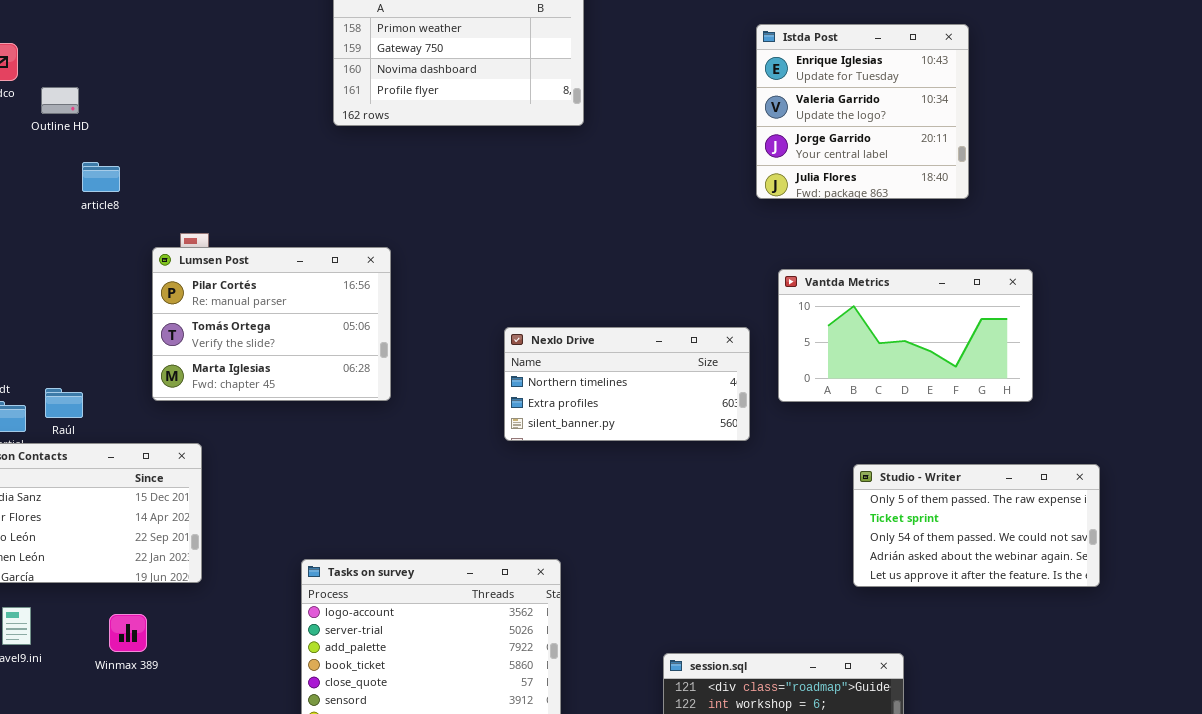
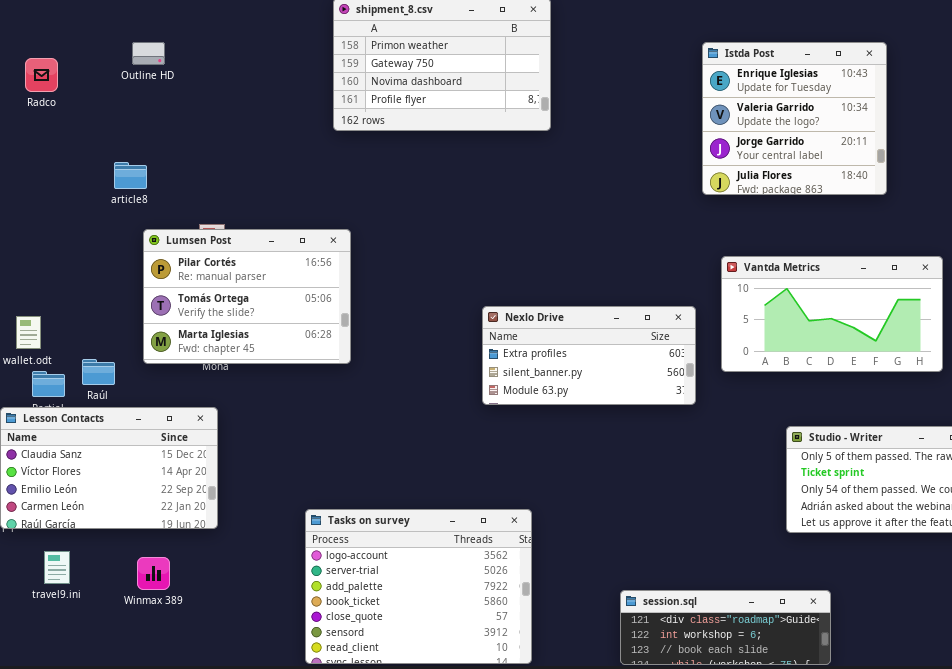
Outline HD: [41,87,79,114] -> [132,42,165,65], moved
Lumsen Post: [152,247,391,401] -> [143,229,351,364], moved
Nexlo Drive: [504,327,750,441] -> [482,306,696,405], scrolled down 1 row

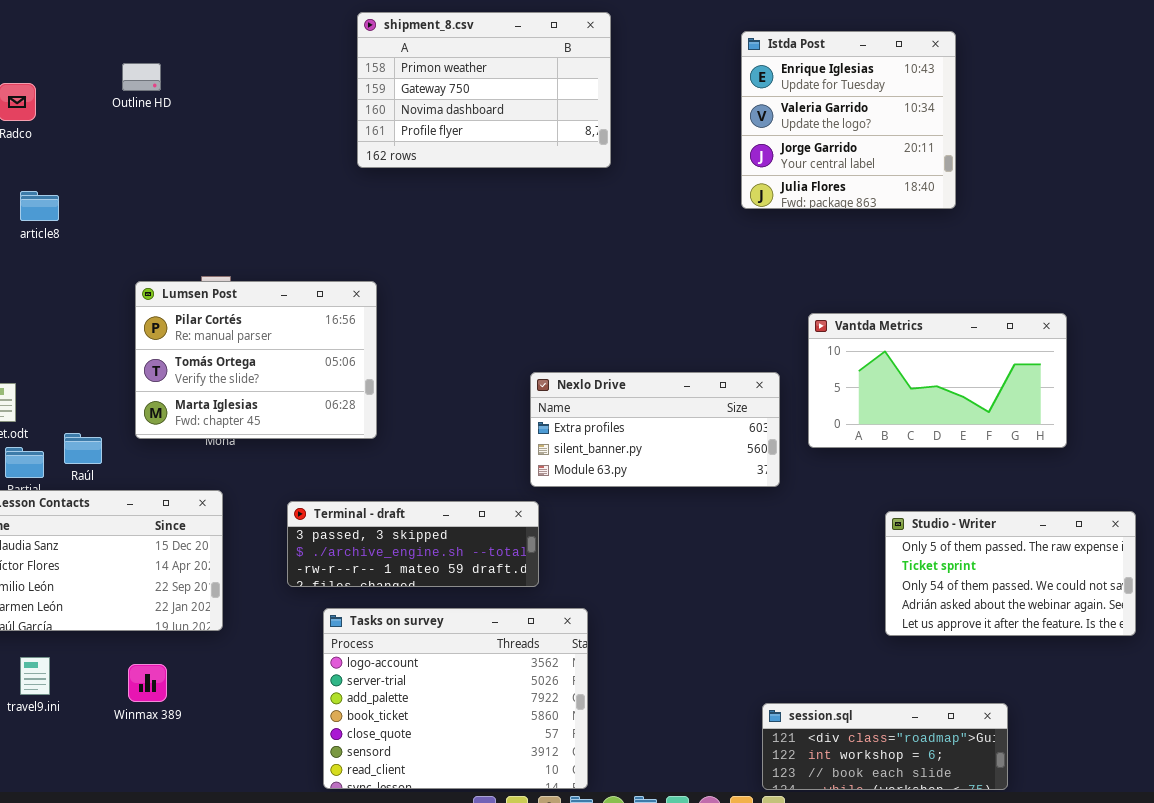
Istda Post: [702,42,887,195] -> [741,31,956,209], moved
article8: [114,162,147,189] -> [20,191,59,221], moved
Terminal - draft: none -> [287,501,539,587], opened
session.sql: [620,590,831,665] -> [762,703,1008,790], moved

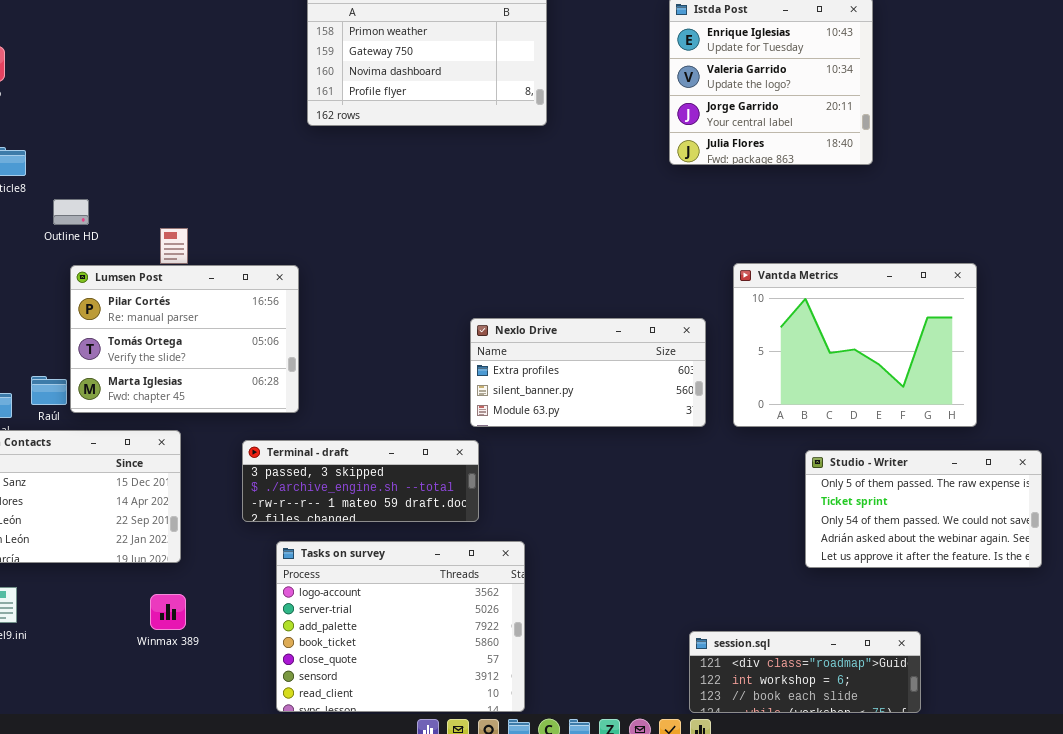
Outline HD: [122,63,161,91] -> [53,199,89,225], moved
Lumsen Post: [135,281,377,439] -> [70,265,299,413], moved
Vantda Metrics: [808,313,1067,448] -> [733,263,977,427], resized
Winmax 389: [128,664,167,702] -> [150,594,186,630], moved

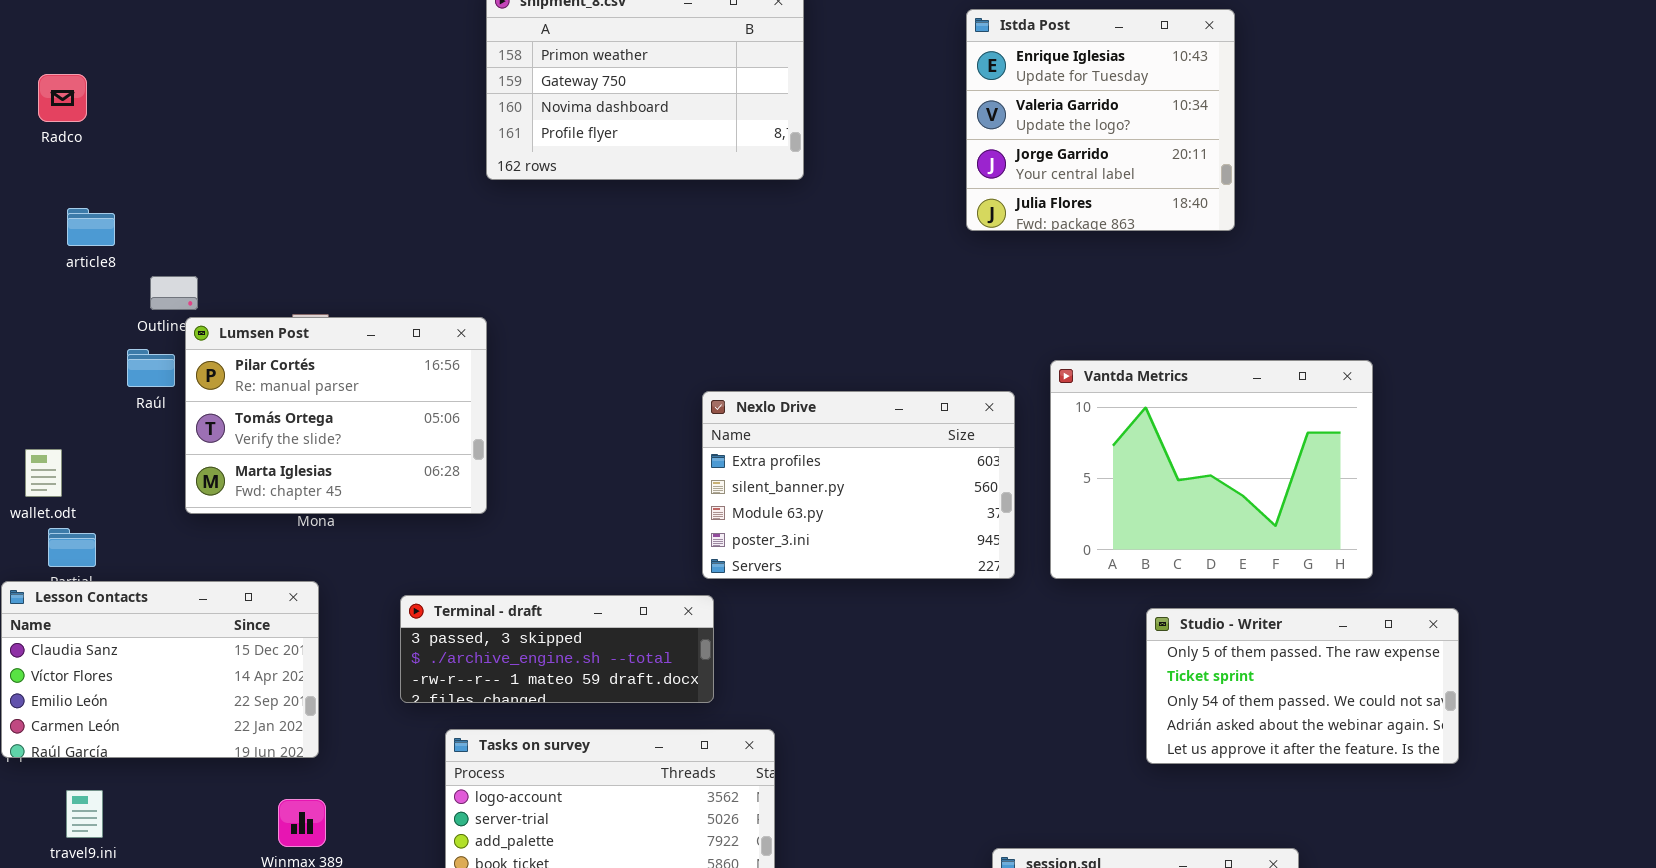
Lumsen Post: [70,265,299,413] -> [185,317,487,514], moved
Nexlo Drive: [470,318,706,427] -> [702,391,1015,579], resized
Raúl: [31,376,67,405] -> [127,349,175,387], moved

